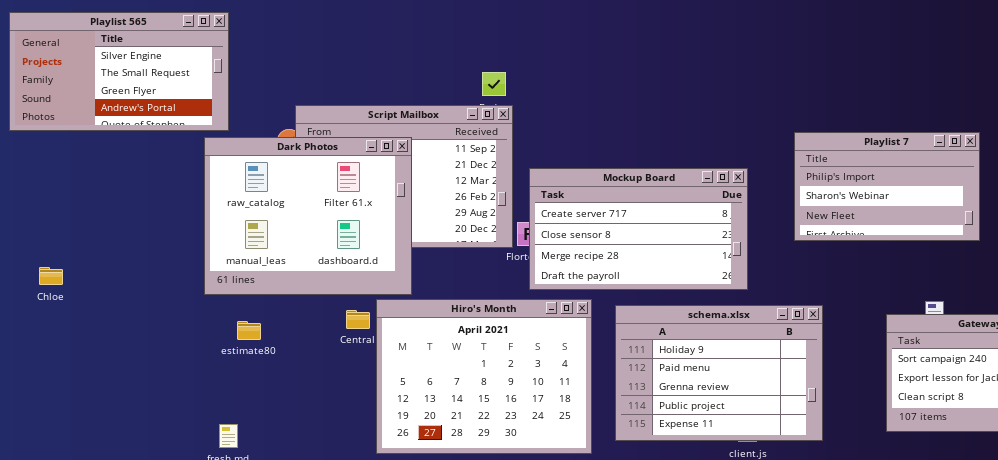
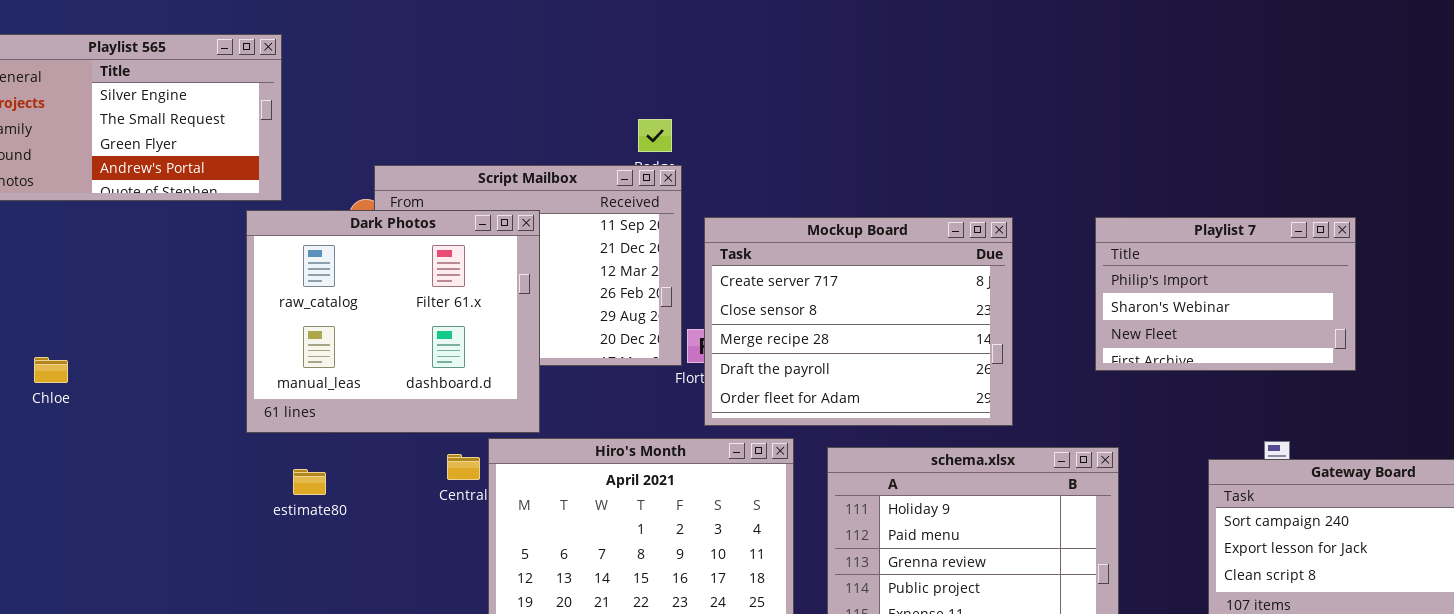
Playlist 7: [794,132,980,241] -> [1095,217,1356,371], moved
Mockup Board: [529,168,748,290] -> [704,217,1013,426], resized
Chloe: [39,267,63,285] -> [34,357,68,383], moved

